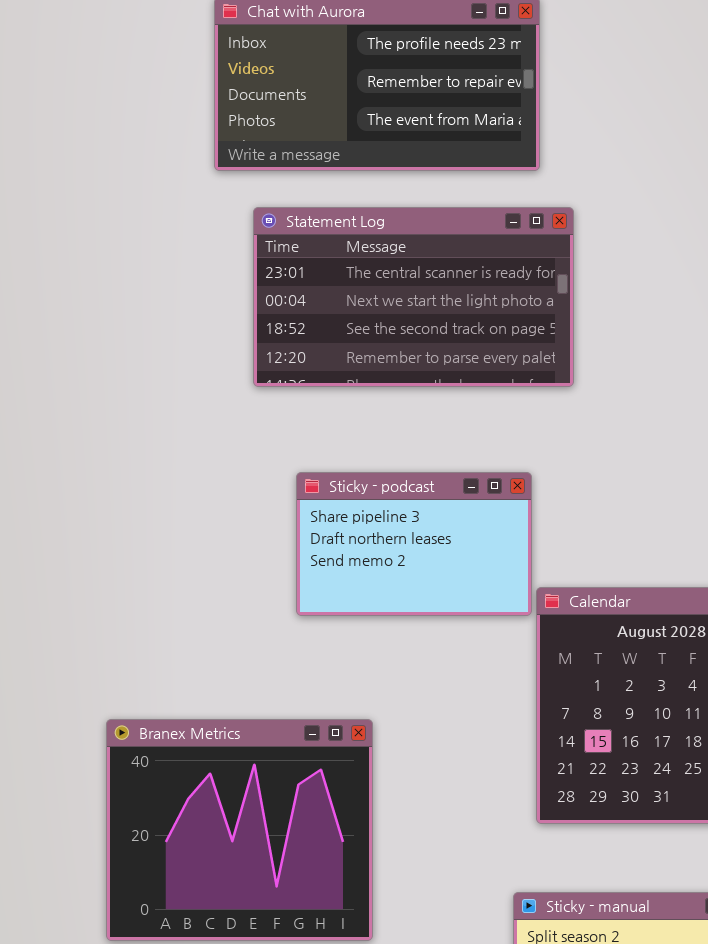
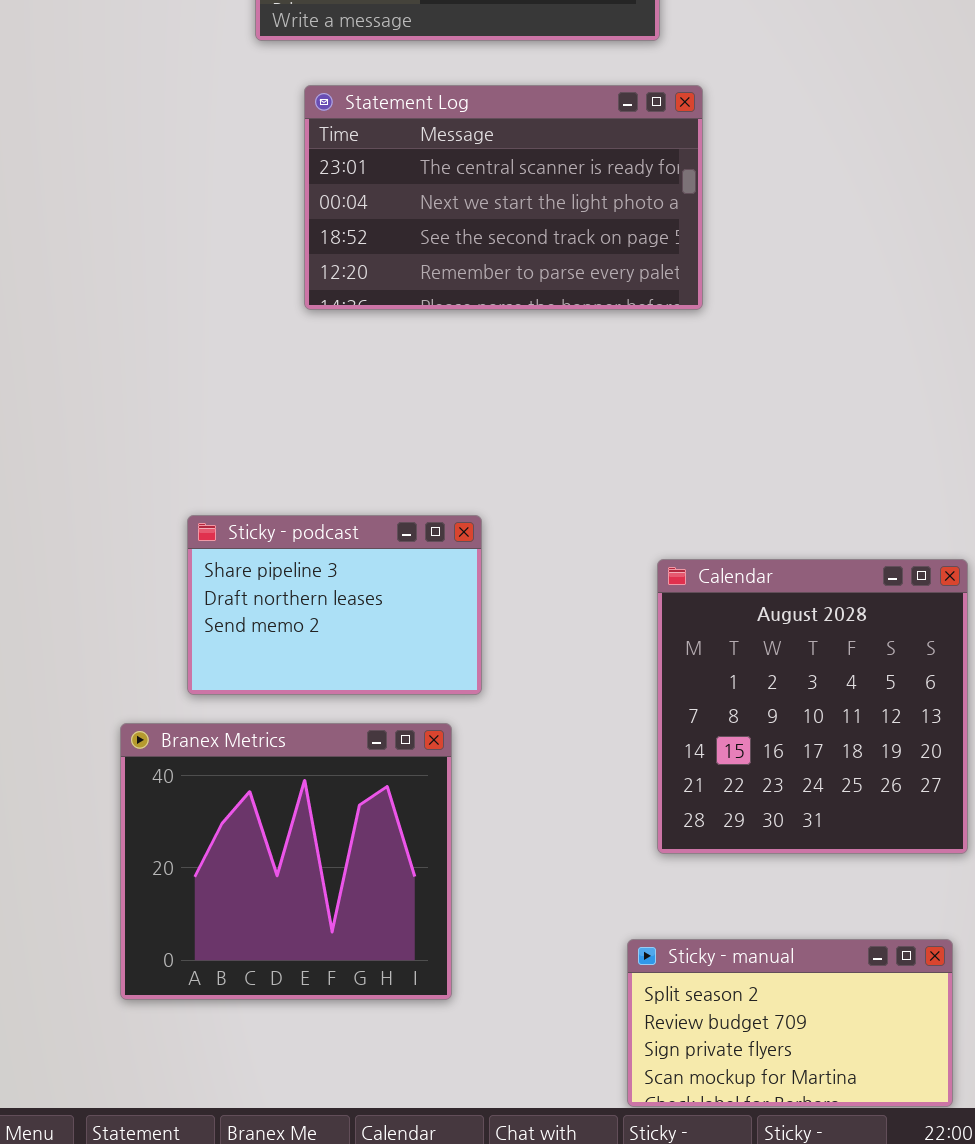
Sticky - podcast: [296,472,532,616] -> [187,515,482,695], moved

